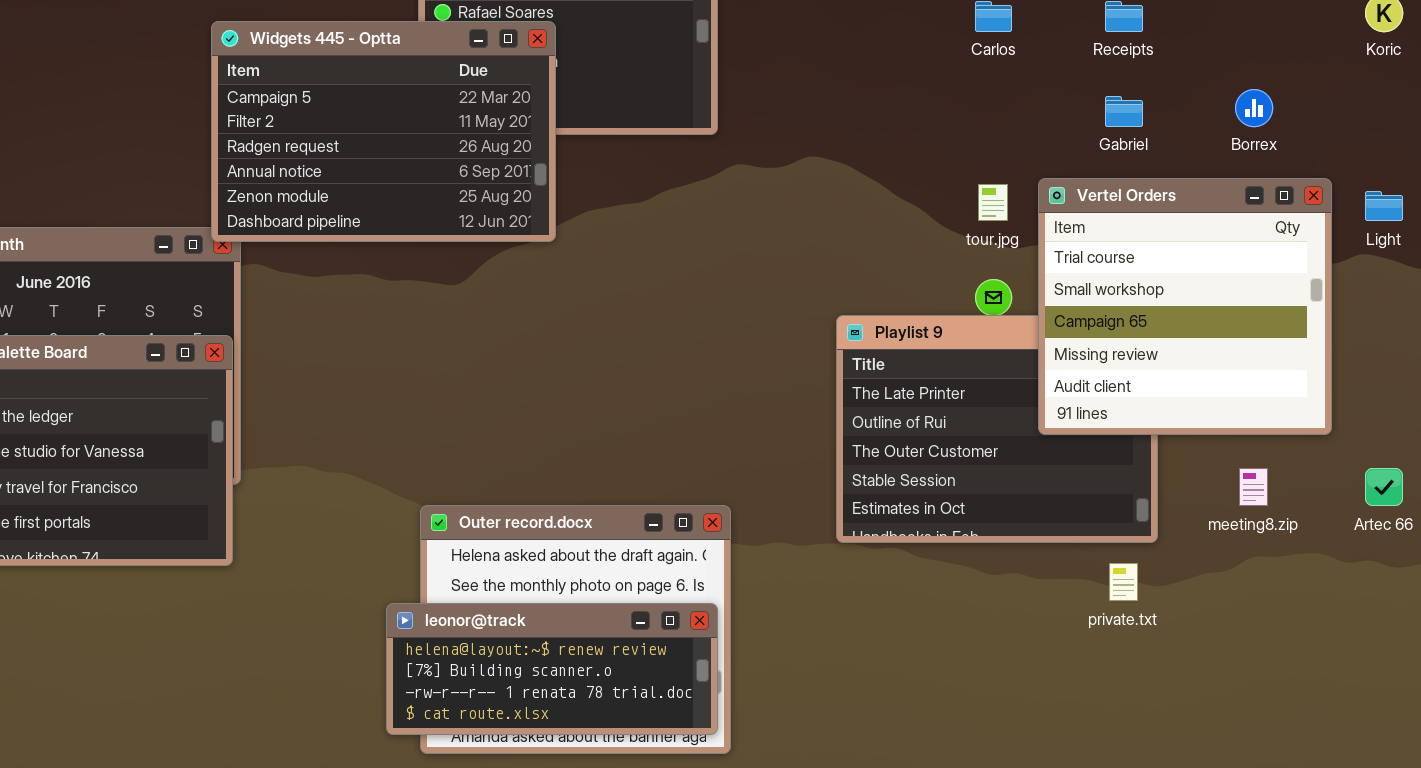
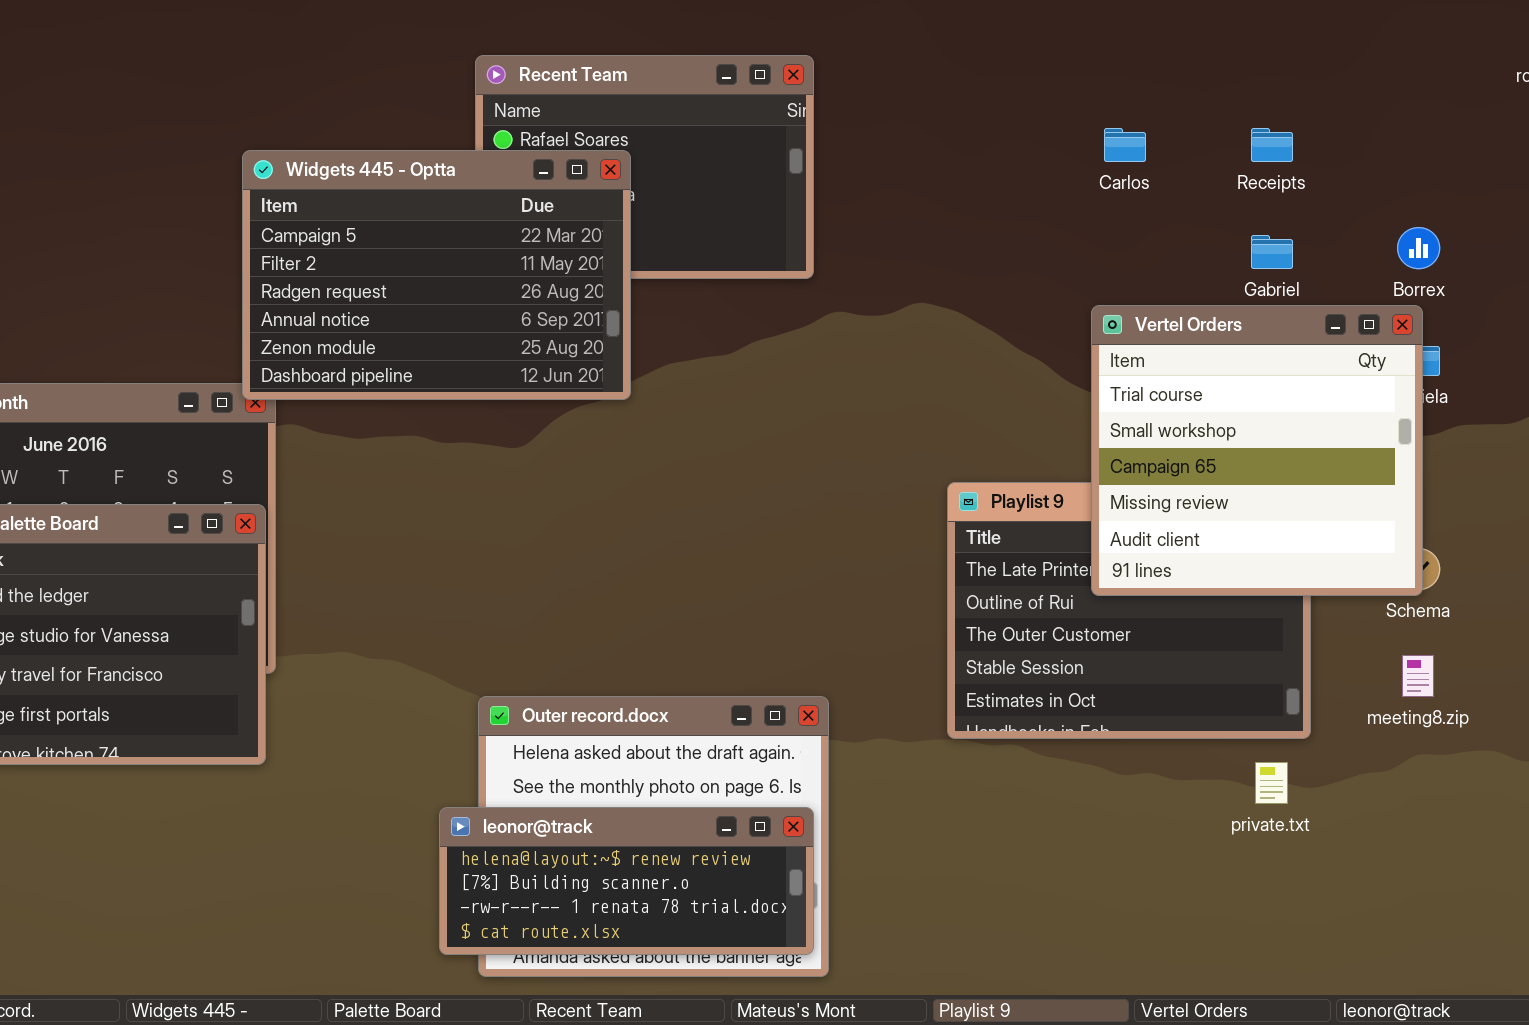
Vertel Orders: [1038,178,1332,435] -> [1091,305,1423,596], moved

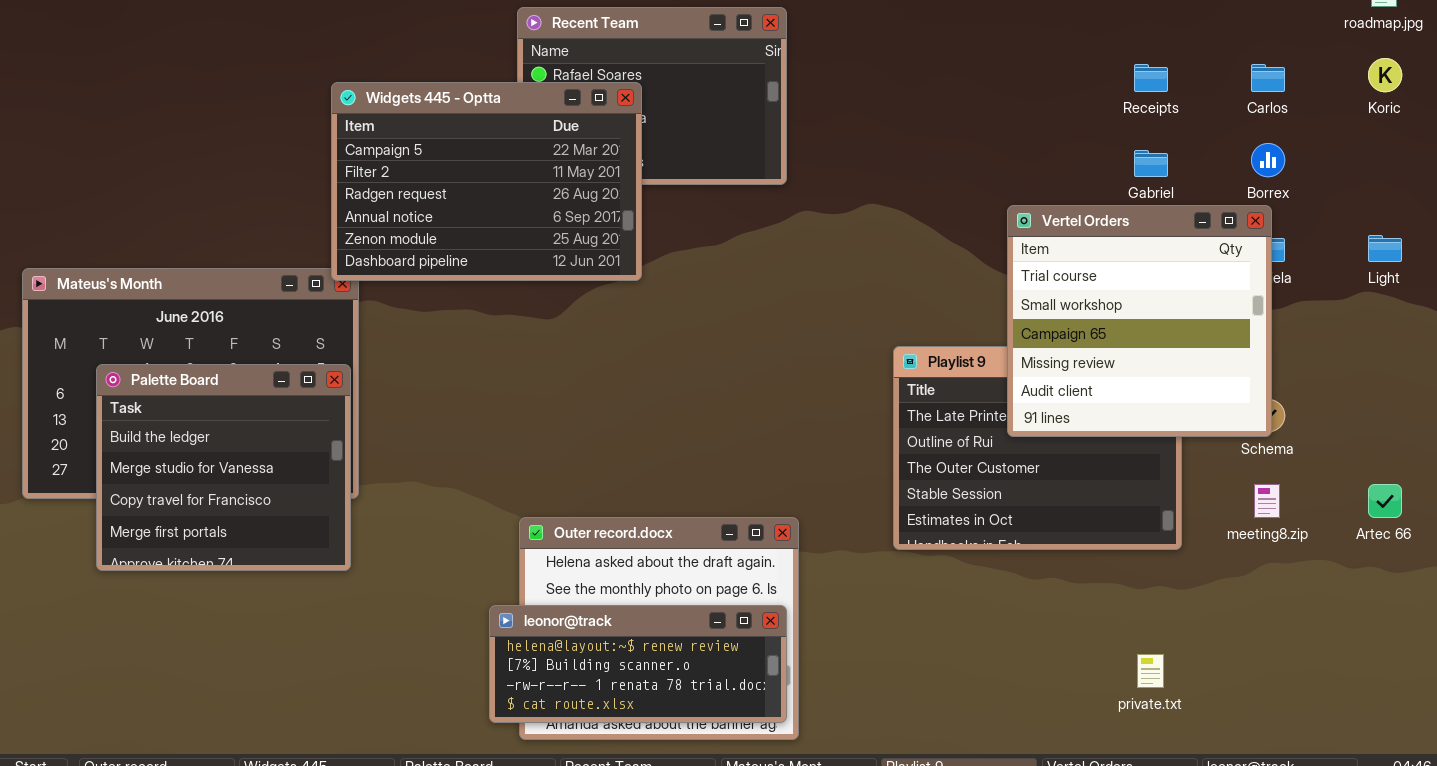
Carlos: [1104,128,1146,162] -> [1251,64,1285,92], moved
private.txt: [1255,762,1288,804] -> [1137,654,1164,688], moved

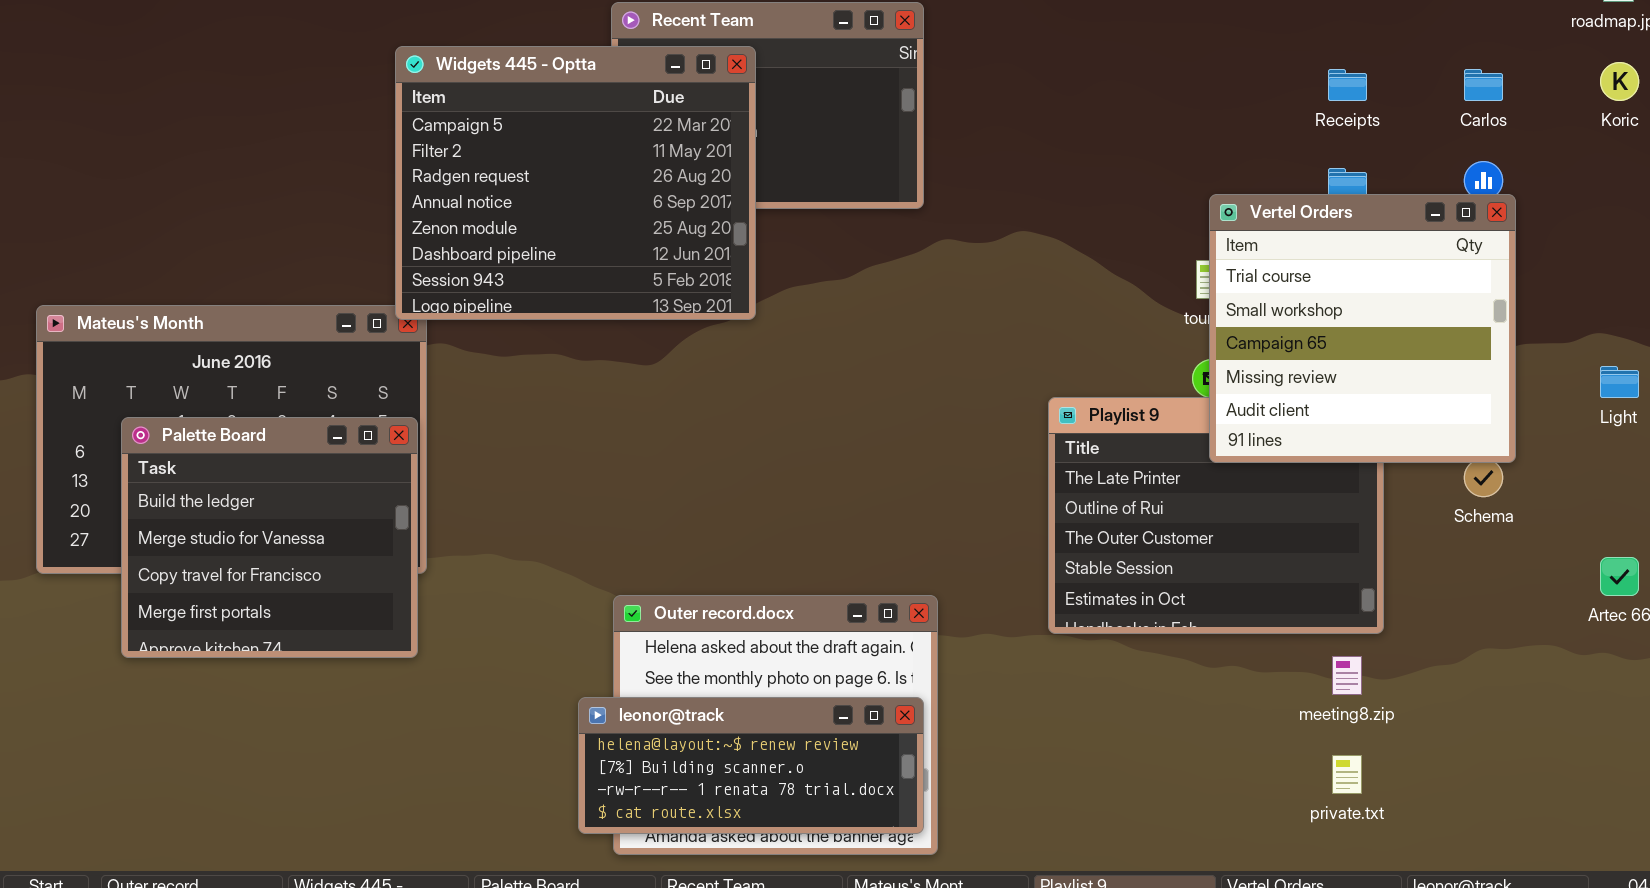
Widgets 445 - Optta: [331,82,642,281] -> [395,46,756,320], resized
Vertel Orders: [1007,205,1272,437] -> [1209,194,1516,463], moved
Light: [1368,235,1402,262] -> [1600,366,1639,398], moved
meeting8.zip: [1254,484,1280,518] -> [1332,656,1362,695], moved

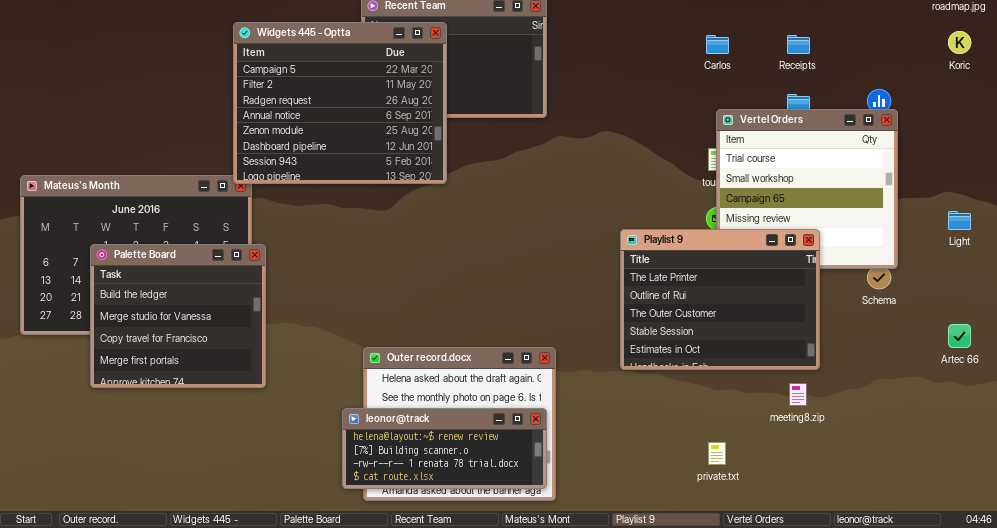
Carlos: [1464,69,1503,101] -> [706,35,729,54], moved
Playlist 9: [1048,397,1384,634] -> [620,229,820,370], raised
Palette Board: [121,417,418,658] -> [90,244,266,388], moved
private.txt: [1332,755,1362,794] -> [708,442,726,465], moved

